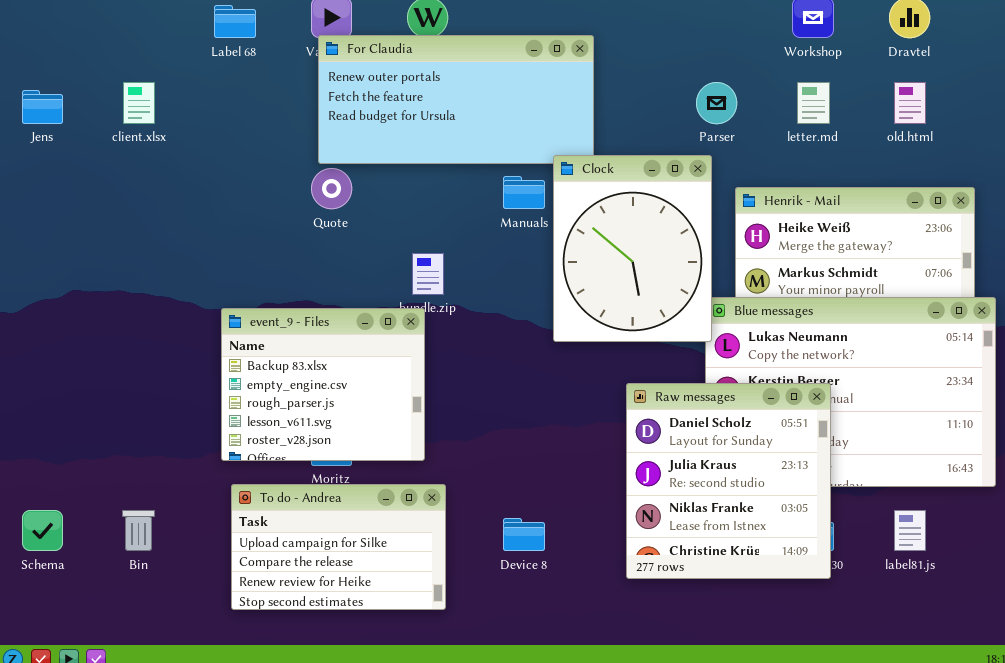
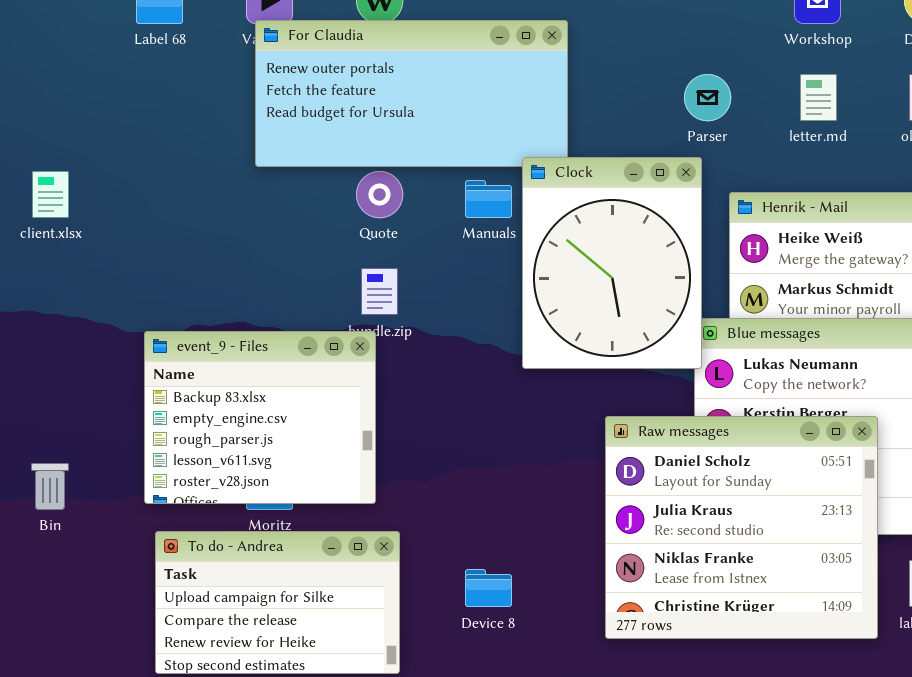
client.xlsx: [123,82,155,124] -> [32,171,69,218], moved
Quote: [311,168,352,209] -> [356,171,403,218], moved
Raw messages: [626,383,831,579] -> [605,416,878,639], resized
Bin: [122,510,155,551] -> [31,463,69,510], moved

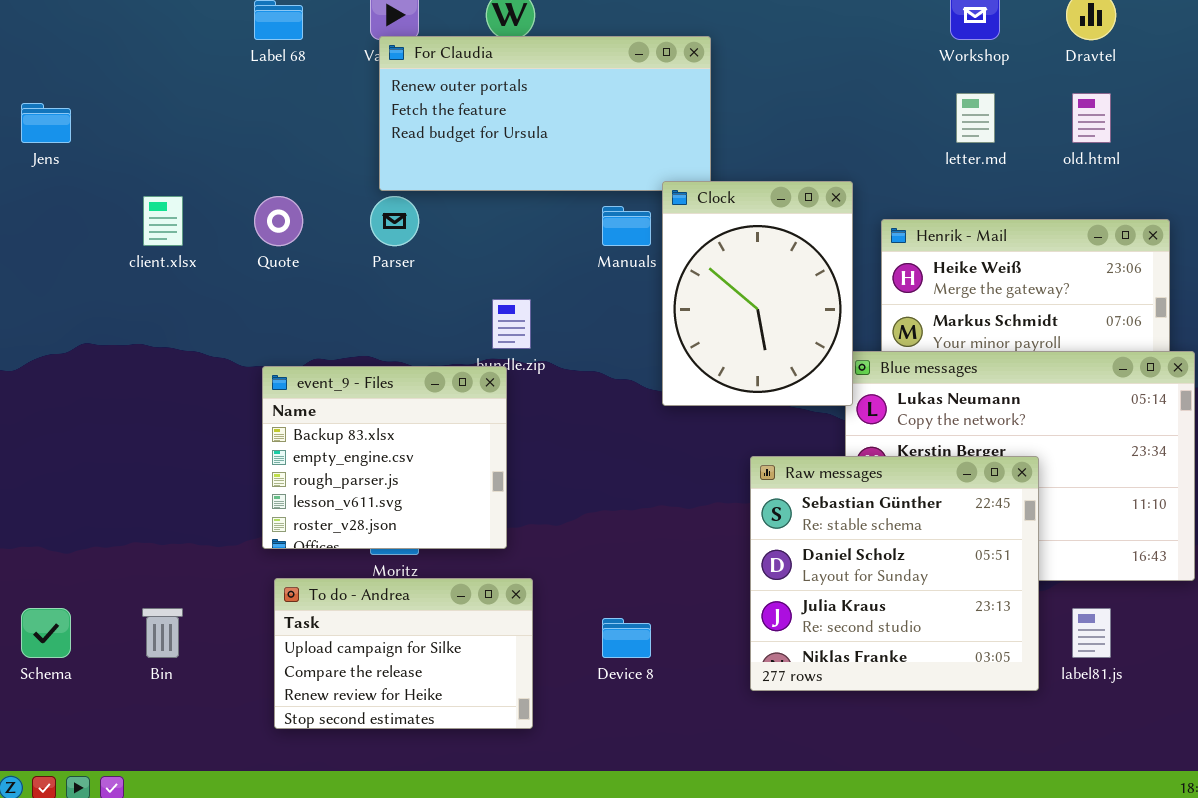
Parser: [684,74,731,121] -> [370,196,419,246], moved
Quote: [356,171,403,218] -> [254,196,303,246], moved
Raw messages: [605,416,878,639] -> [750,456,1039,691], scrolled up 1 row
Bin: [31,463,69,510] -> [142,608,183,658], moved

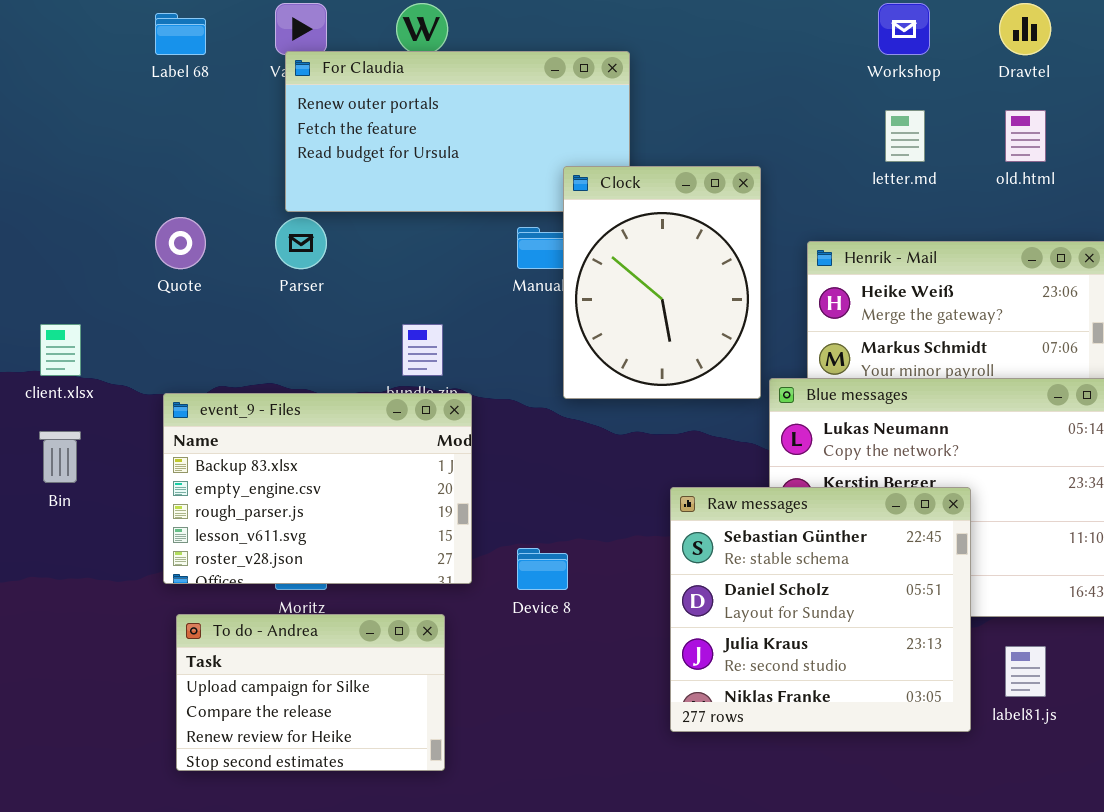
Clock: [662,181,853,406] -> [563,166,761,399], moved
client.xlsx: [143,196,183,246] -> [40,324,81,376], moved
event_9 - Files: [262,366,507,549] -> [163,393,472,584], resized
Bin: [142,608,183,658] -> [39,431,81,483], moved
Device 8: [602,618,651,658] -> [517,548,568,590], moved

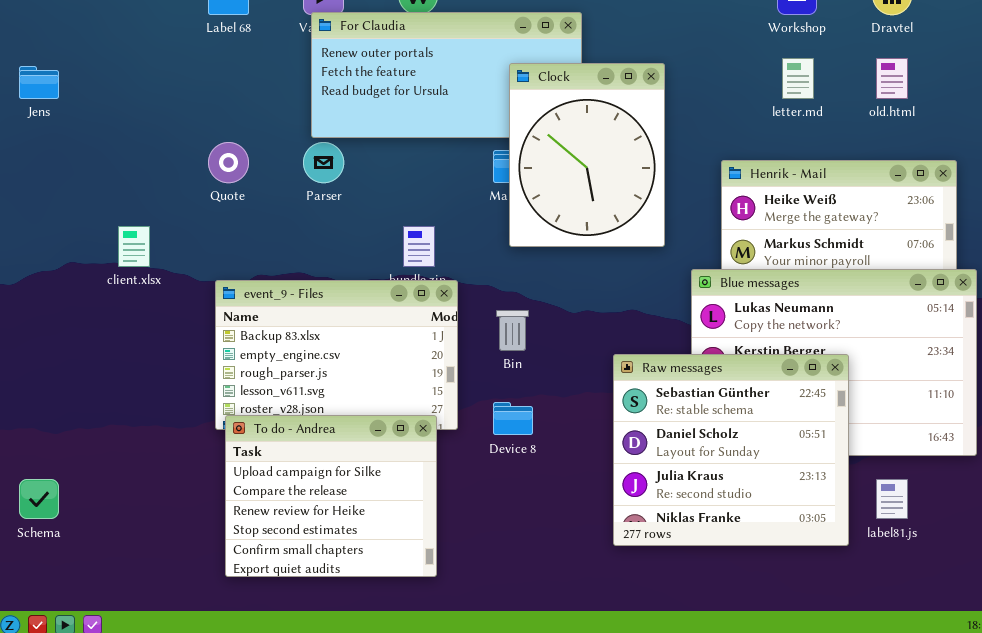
Clock: [563,166,761,399] -> [509,63,665,247], moved
Bin: [39,431,81,483] -> [496,310,529,351], moved
To do - Andrea: [176,614,445,771] -> [225,415,437,577], resized

